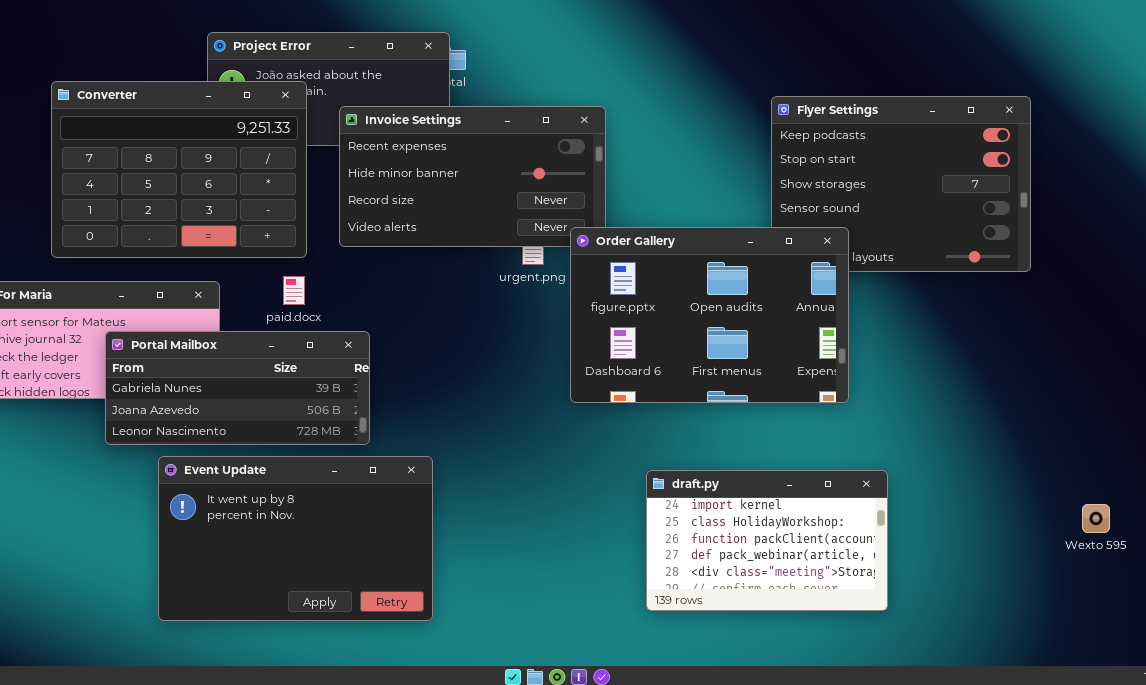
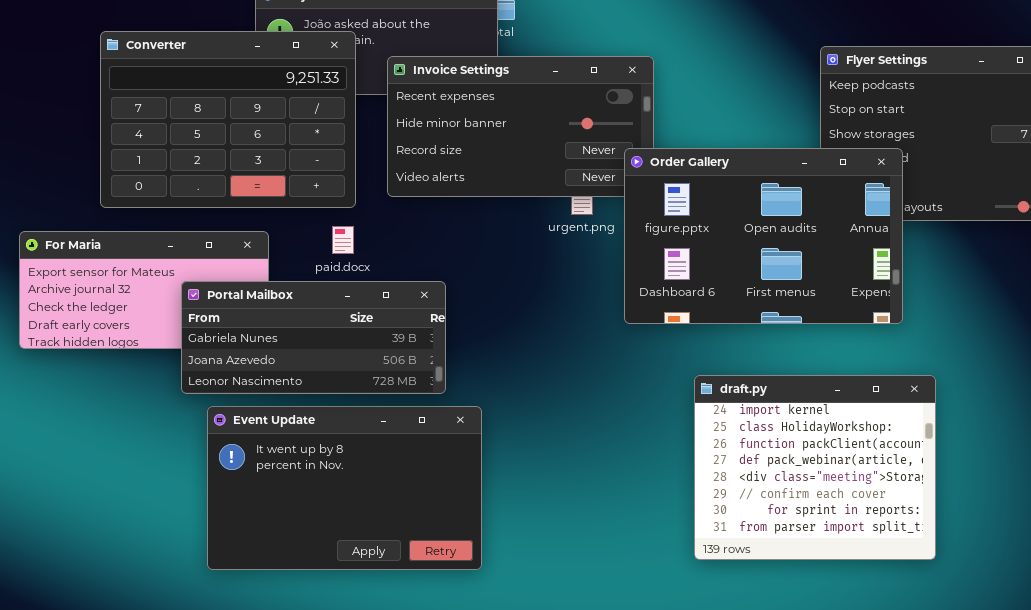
Order Gallery: [570,227,849,403] -> [624,148,903,324], moved
Portal Mailbox: [105,331,370,445] -> [181,281,446,394], moved
draft.py: [646,470,888,611] -> [694,375,936,560], resized

